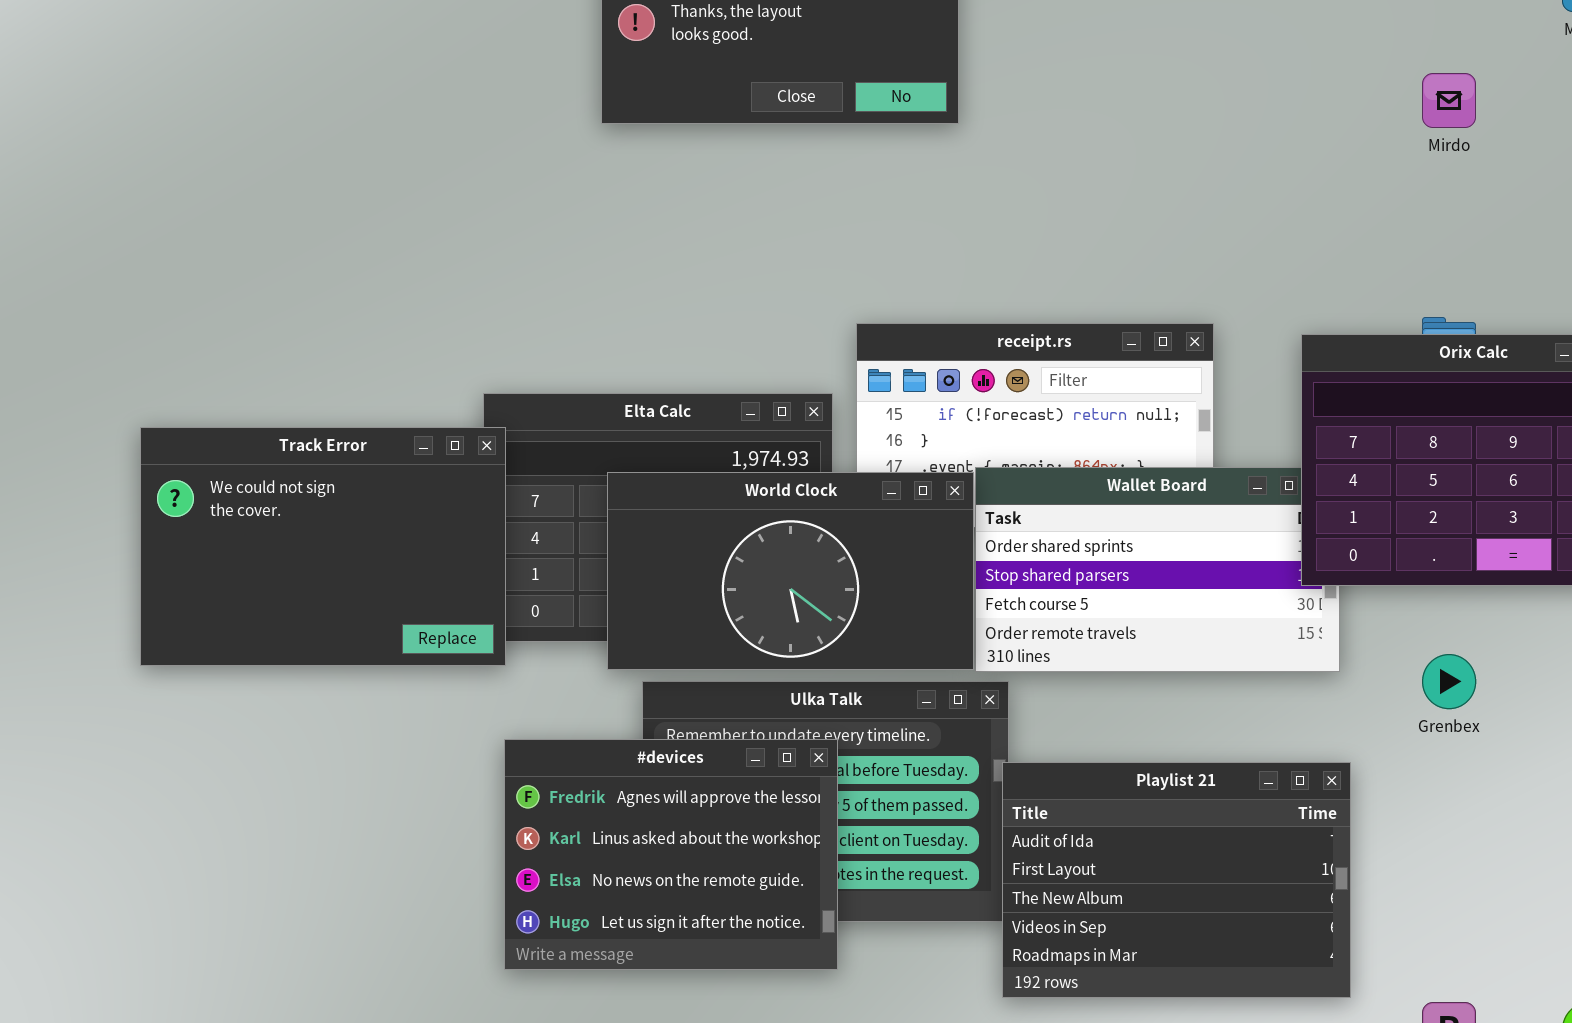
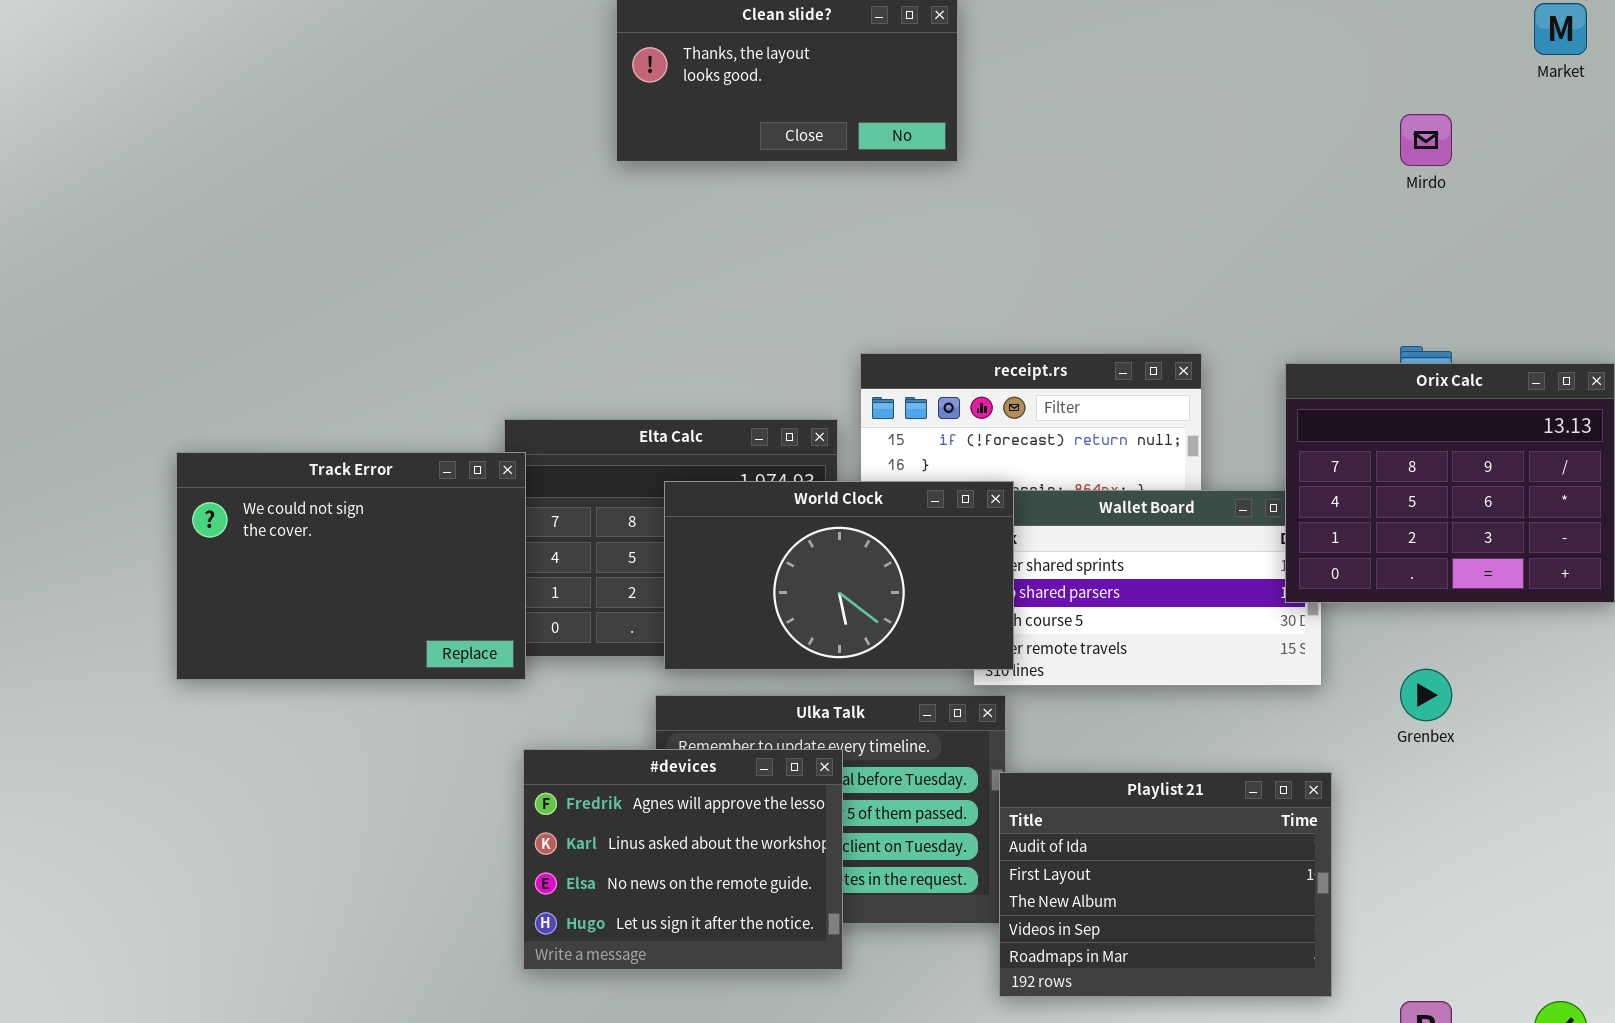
World Clock: [607,472,974,670] -> [664,481,1014,670], moved

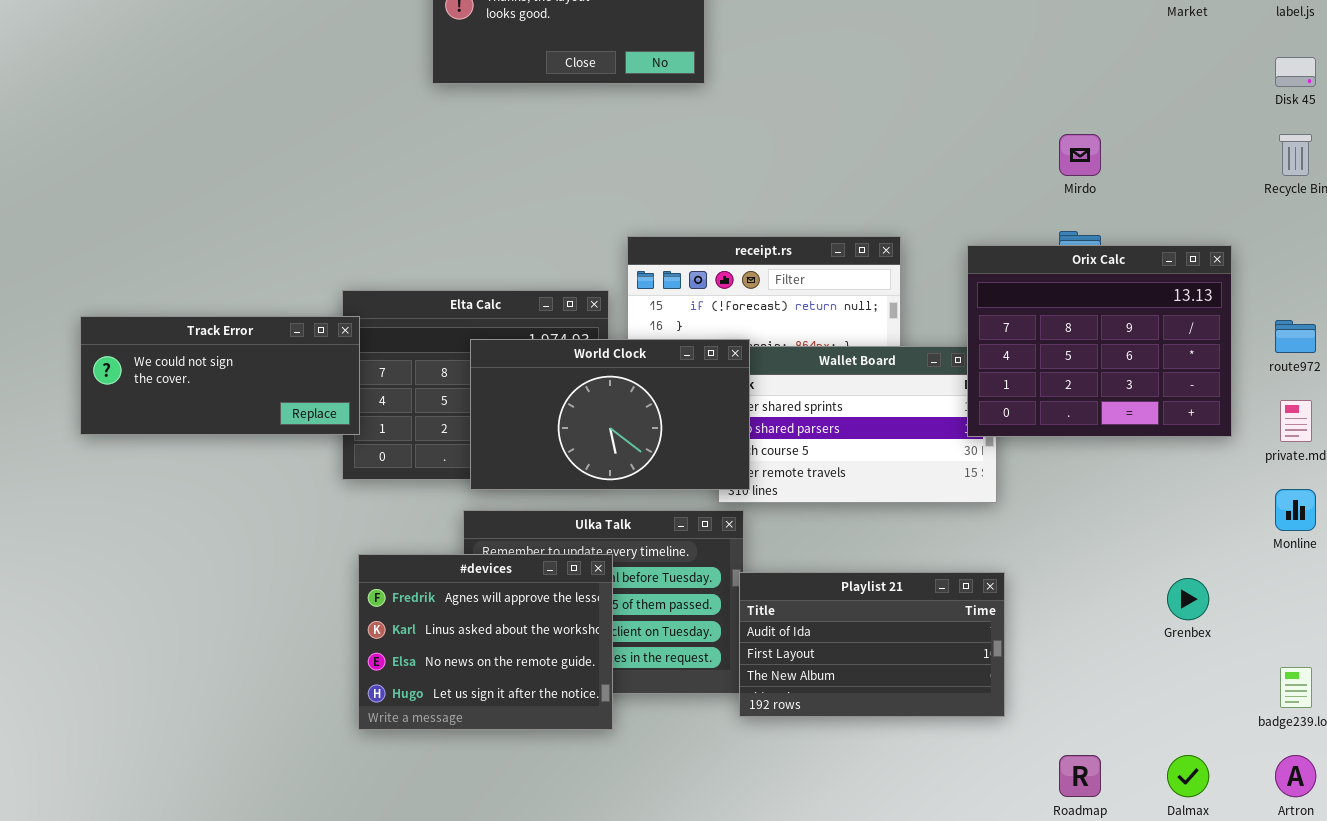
Mirdo: [1400,114,1452,166] -> [1059,134,1101,176], moved
Track Error: [176,452,526,680] -> [80,316,360,435], resized
Grenbex: [1400,669,1452,721] -> [1167,578,1209,620], moved
Playlist 21: [999,772,1332,997] -> [739,572,1005,717], resized

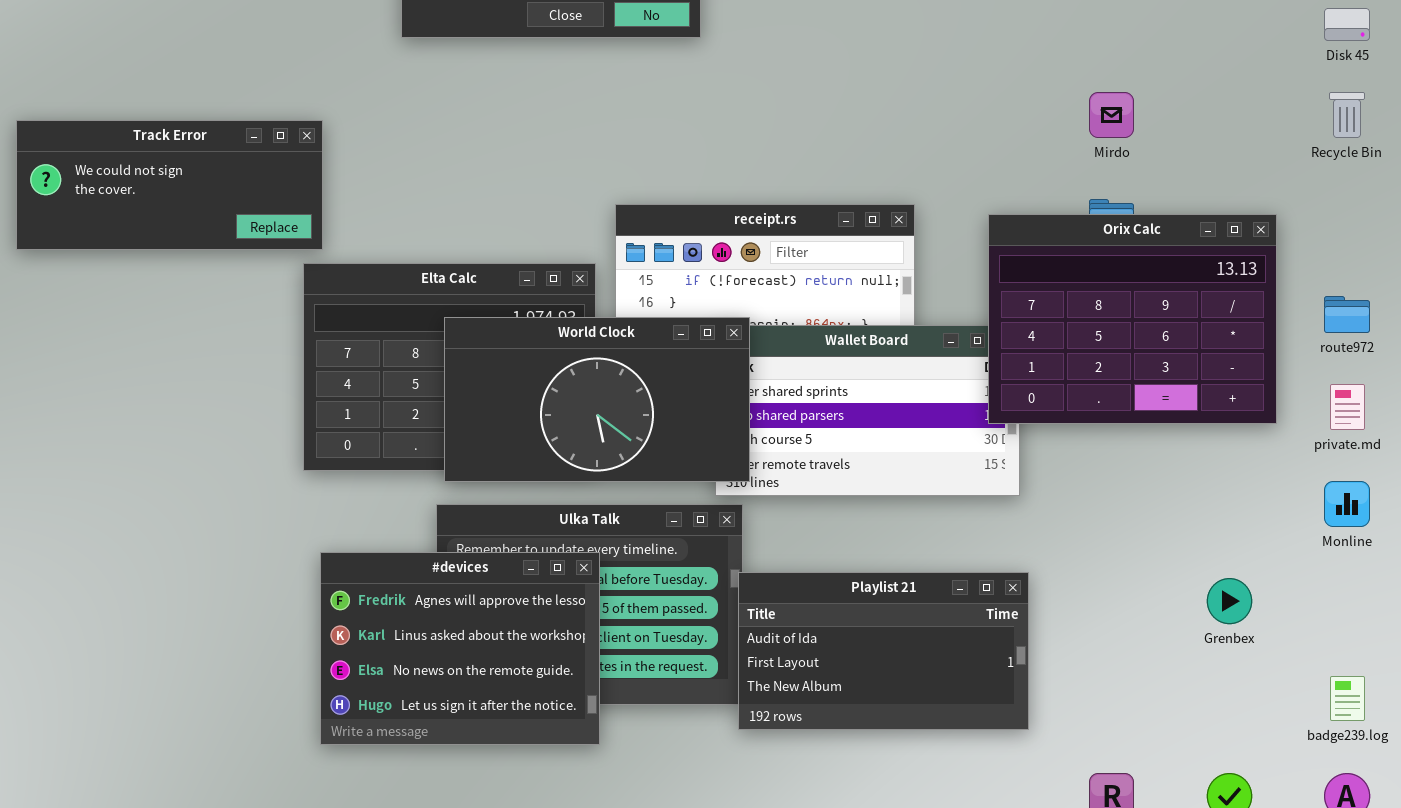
Track Error: [80,316,360,435] -> [16,120,323,250], moved

